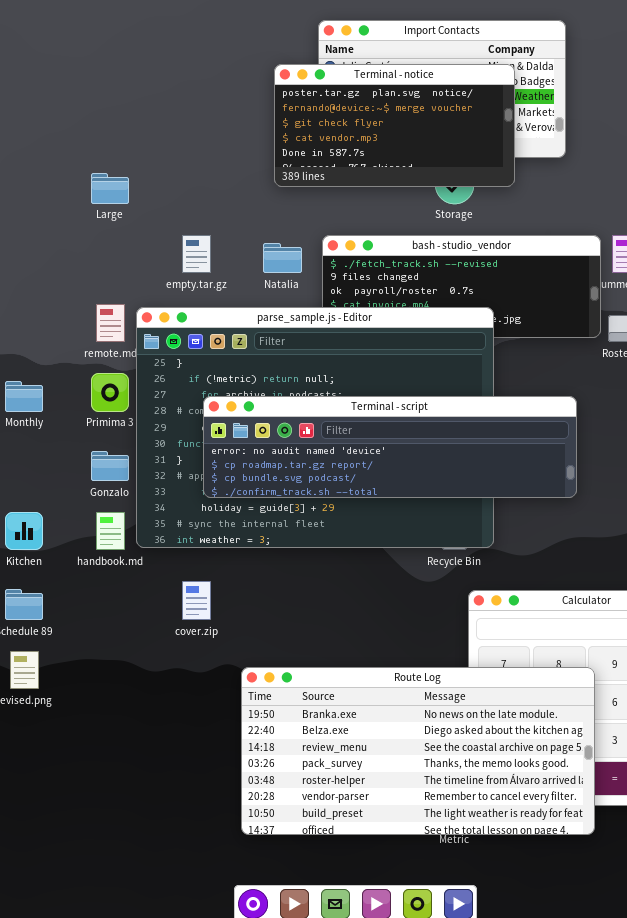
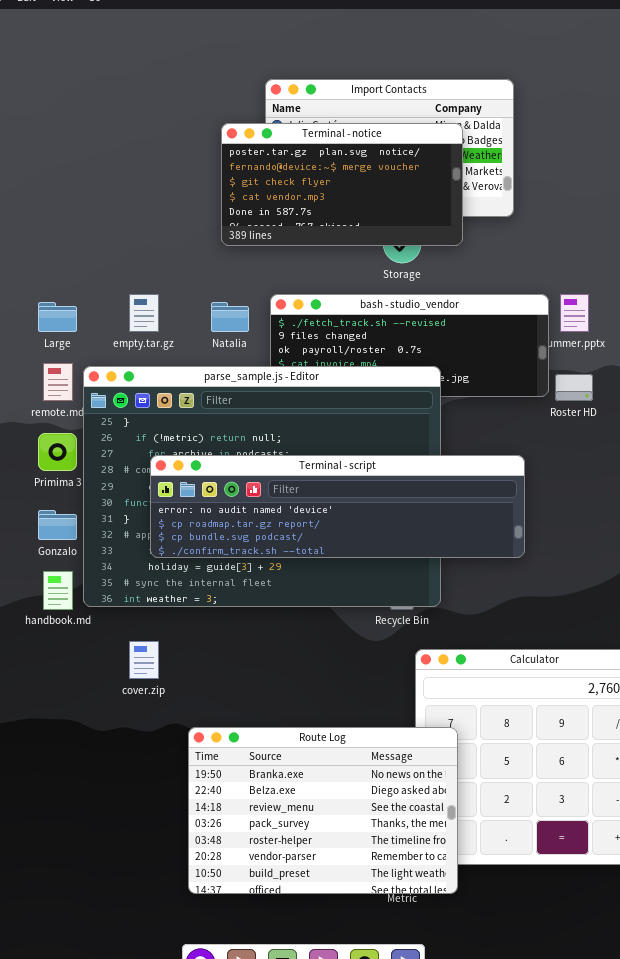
Large: [91,173,129,204] -> [38,302,77,332], moved
Route Log: [241,667,595,835] -> [188,727,458,894], resized

